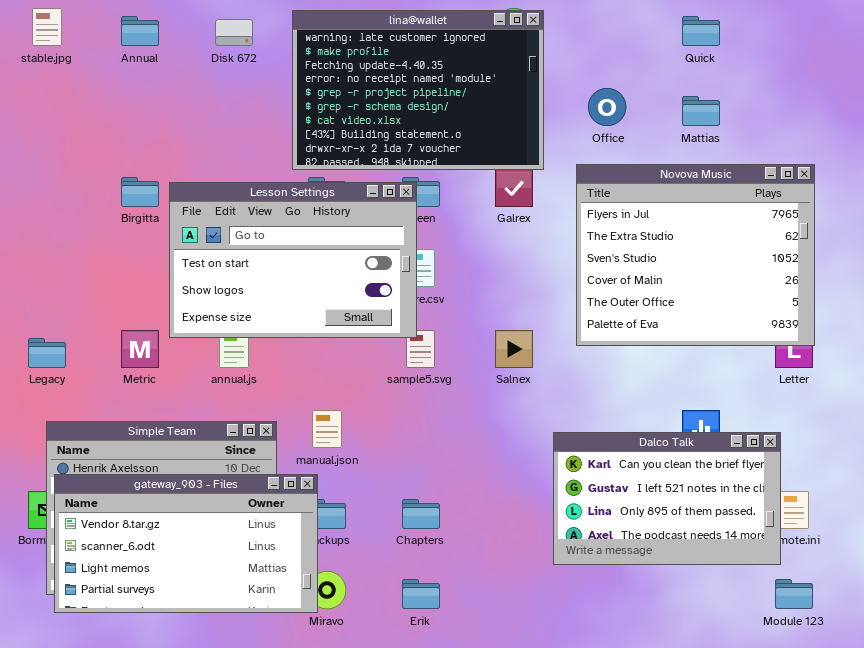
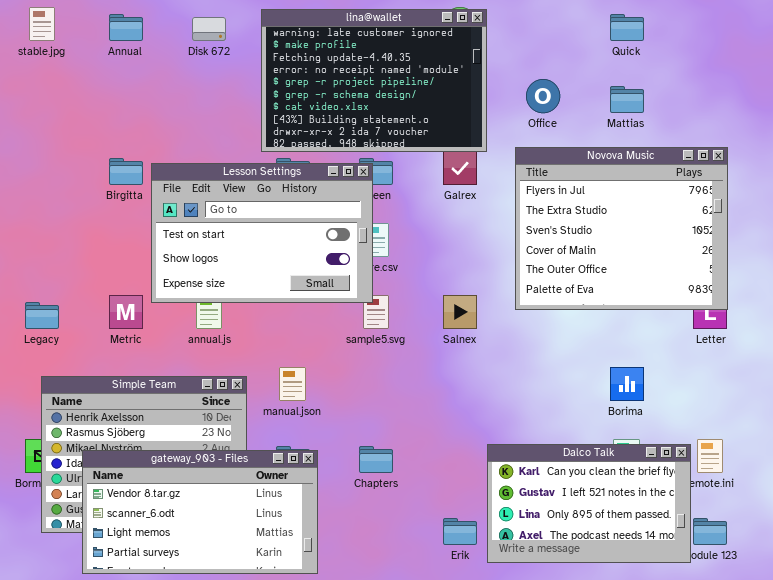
Dalco Talk: [553,432,781,565] -> [487,444,691,563], moved
gateway_903 - Files: [54,474,318,613] -> [82,450,318,574], moved
Erik: [402,579,440,609] -> [443,518,477,545], moved

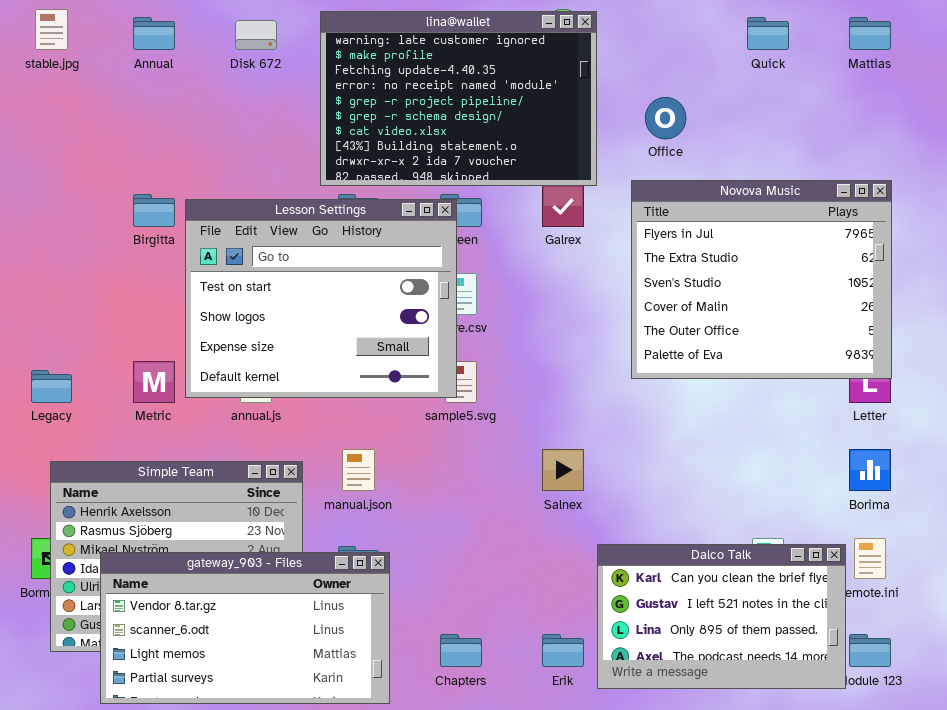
Mattias: [610,86,644,113] -> [849,17,891,50], moved
Lesson Settings: [151,163,373,303] -> [185,199,457,398], resized
Salnex: [443,295,477,329] -> [542,449,584,491], moved
Borima: [610,367,644,401] -> [849,449,891,491], moved
Chapters: [359,446,393,473] -> [440,634,482,667], moved

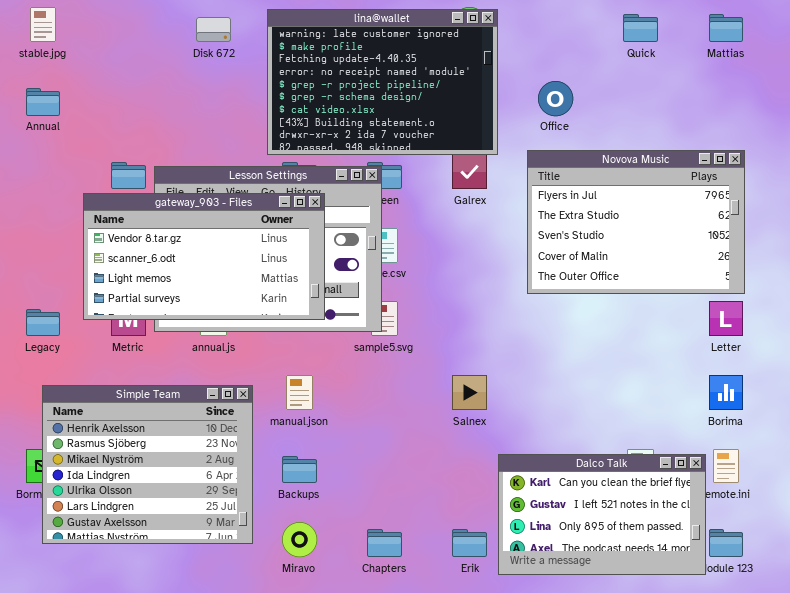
Annual: [133,17,175,50] -> [26,88,60,116], moved
Novova Music: [631,180,892,379] -> [527,150,745,294], resized
gateway_903 - Files: [100,552,390,704] -> [83,193,325,320], moved

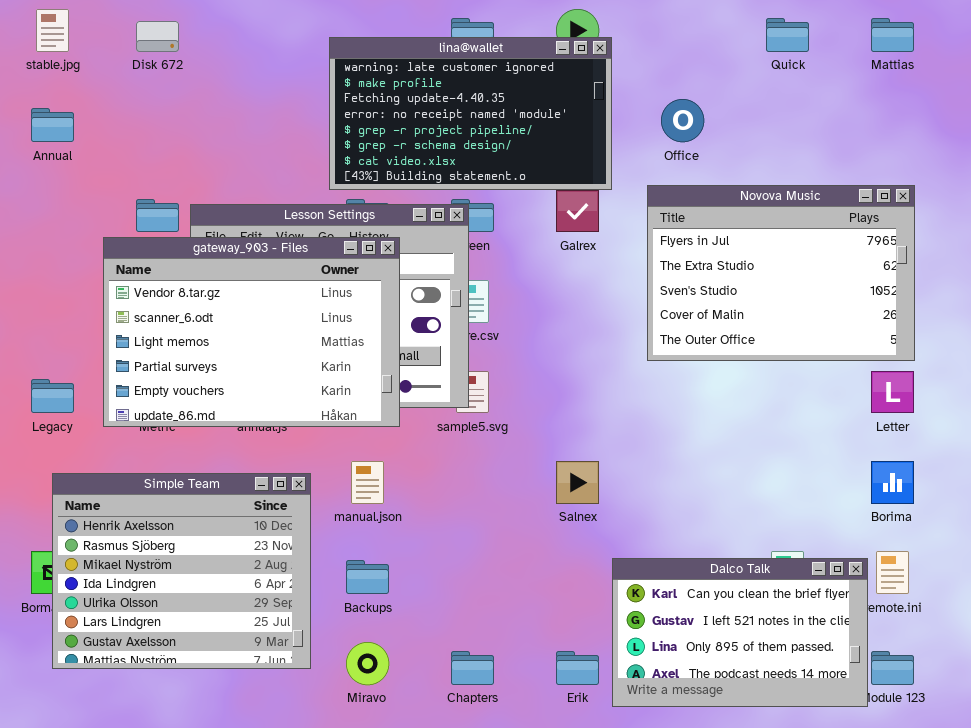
lina@wallet: [267,9,498,155] -> [329,37,612,190], resized
Disk 672: [196,17,231,42] -> [136,21,179,52], moved
gateway_903 - Files: [83,193,325,320] -> [103,237,400,427], resized

